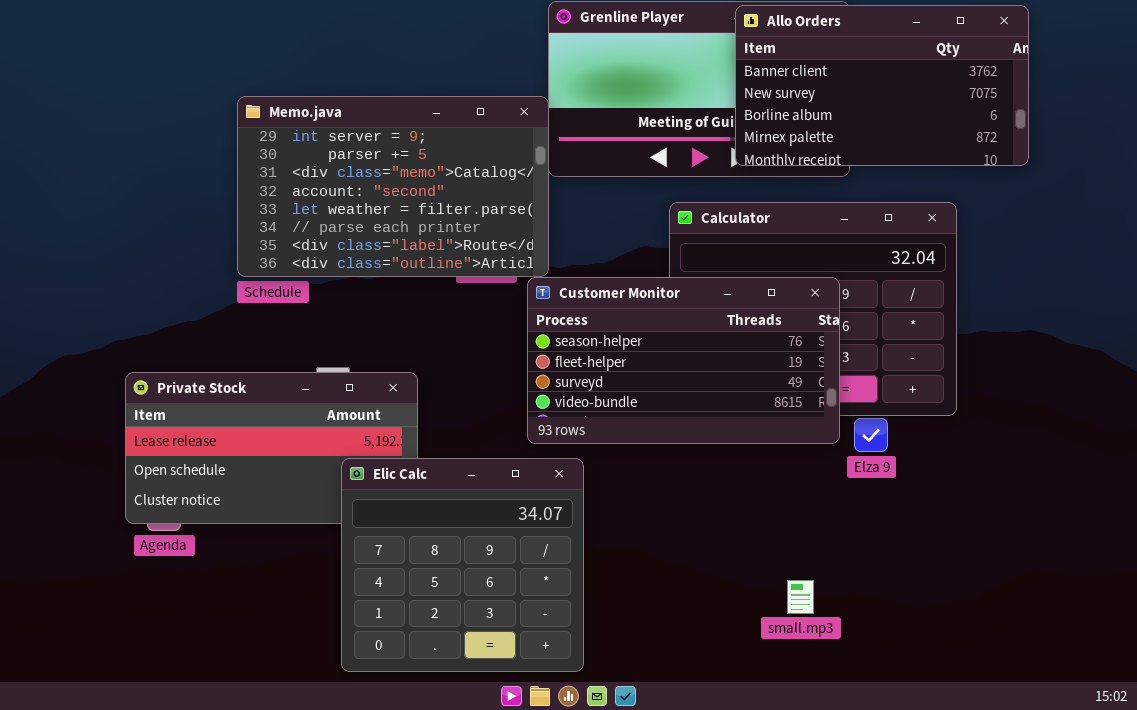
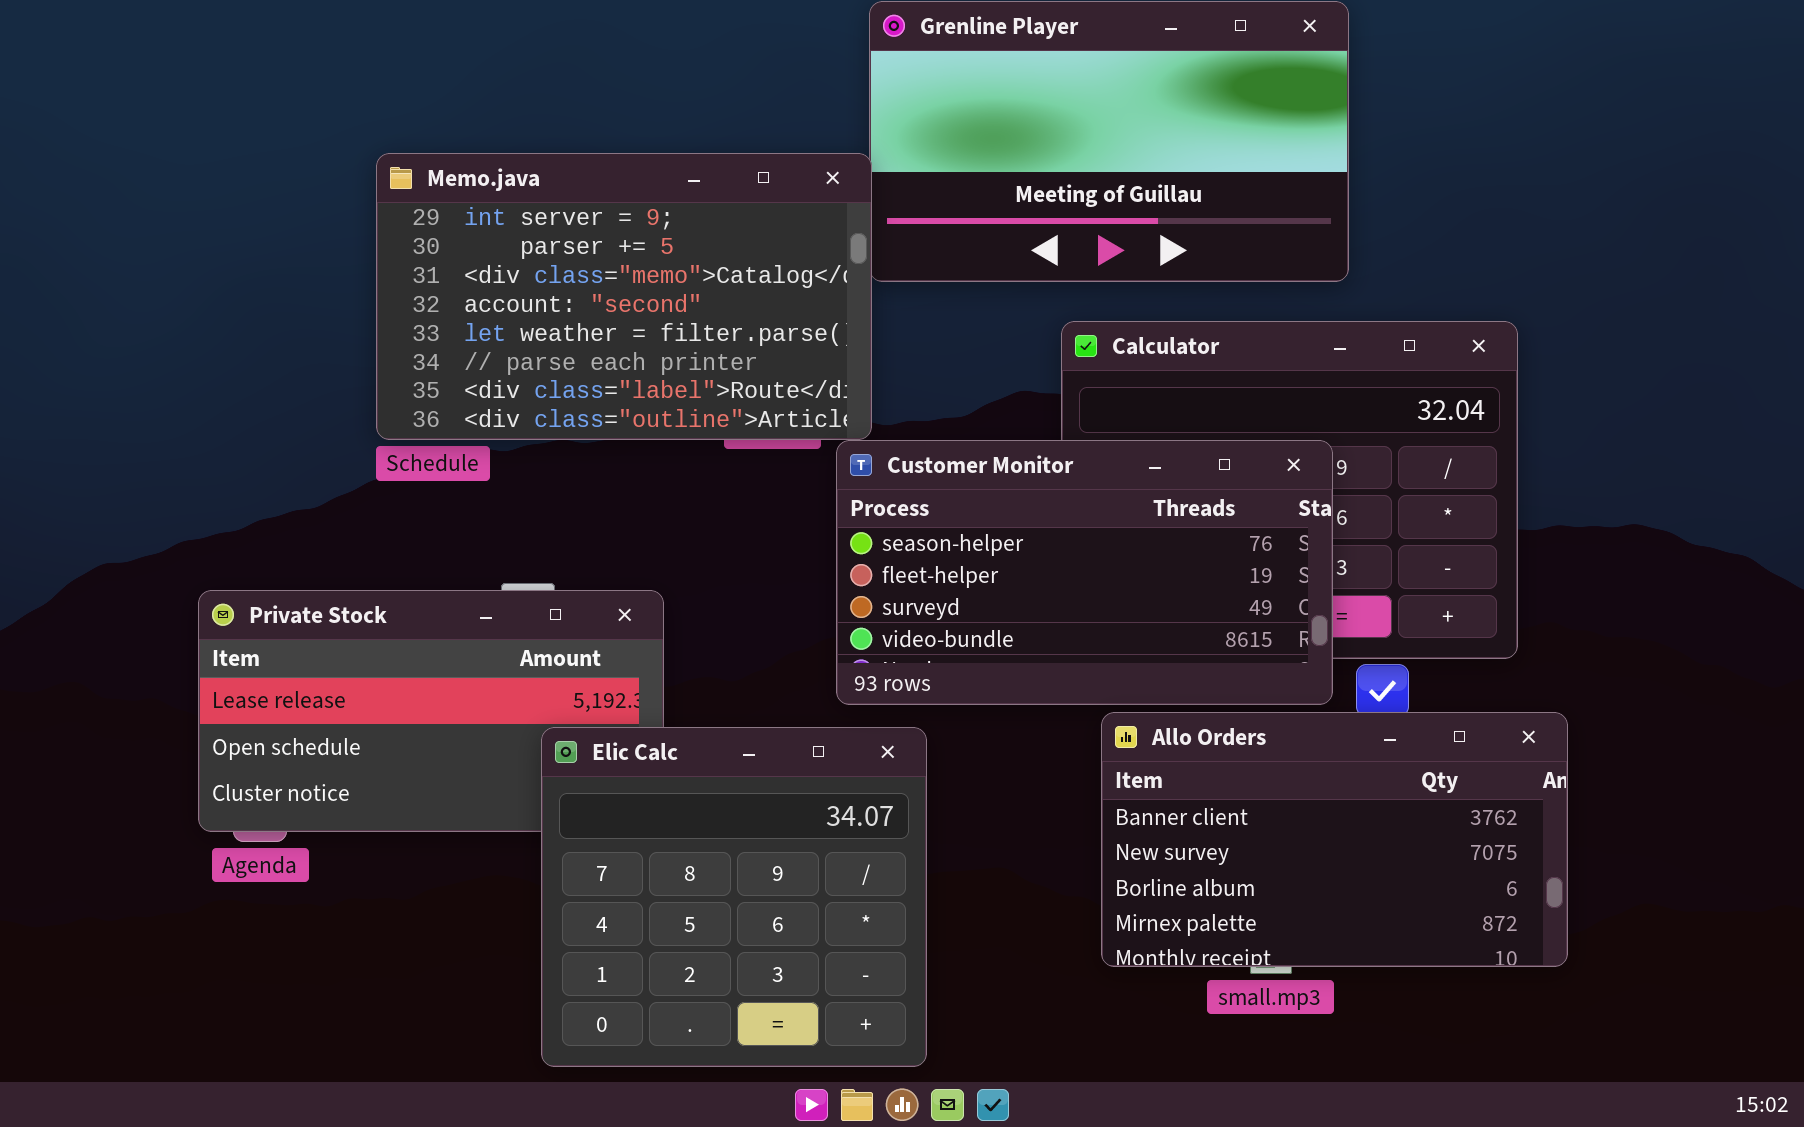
Allo Orders: [735,5,1029,166] -> [1101,712,1568,967], moved

